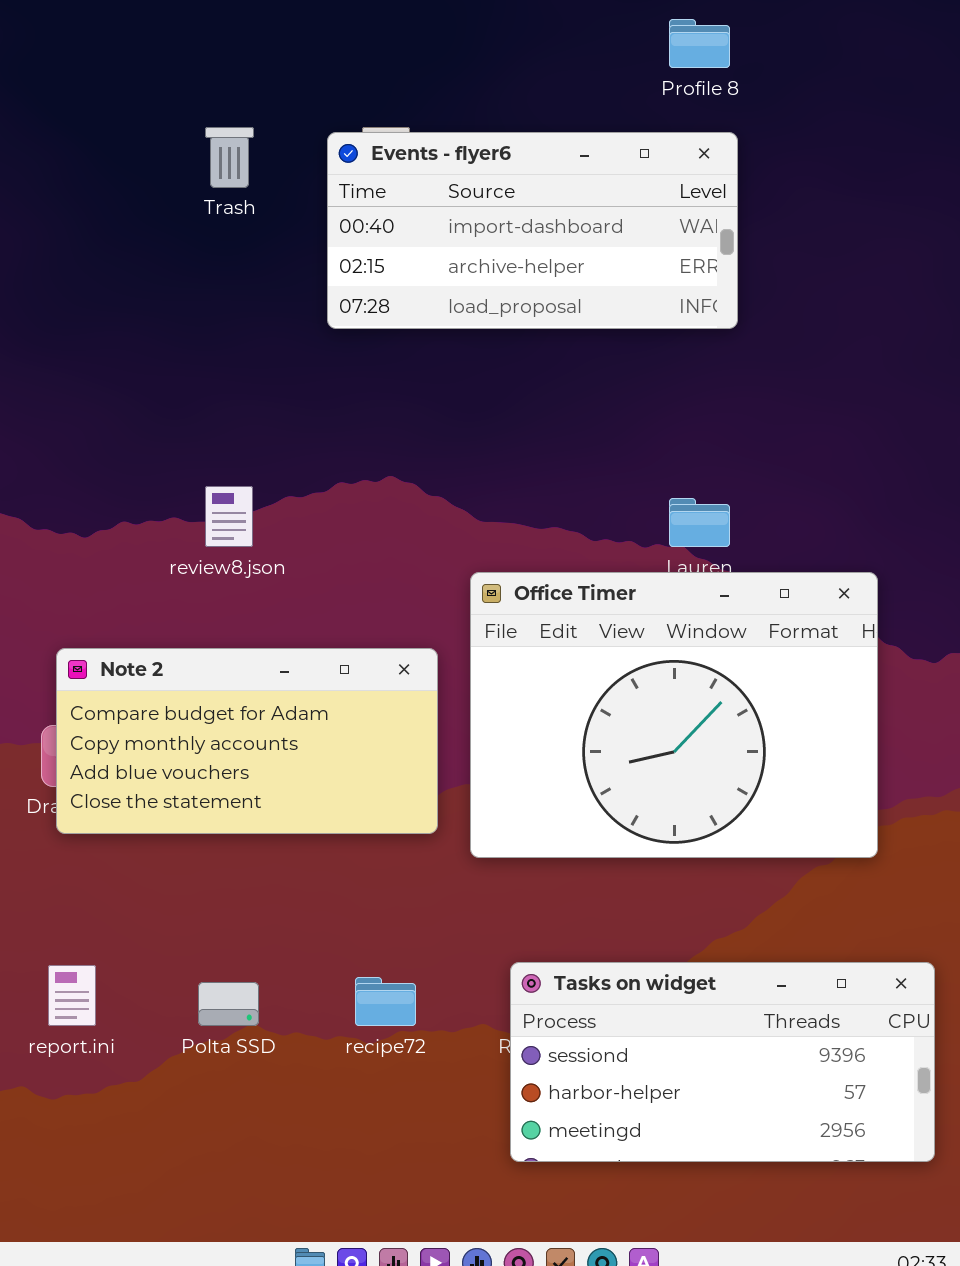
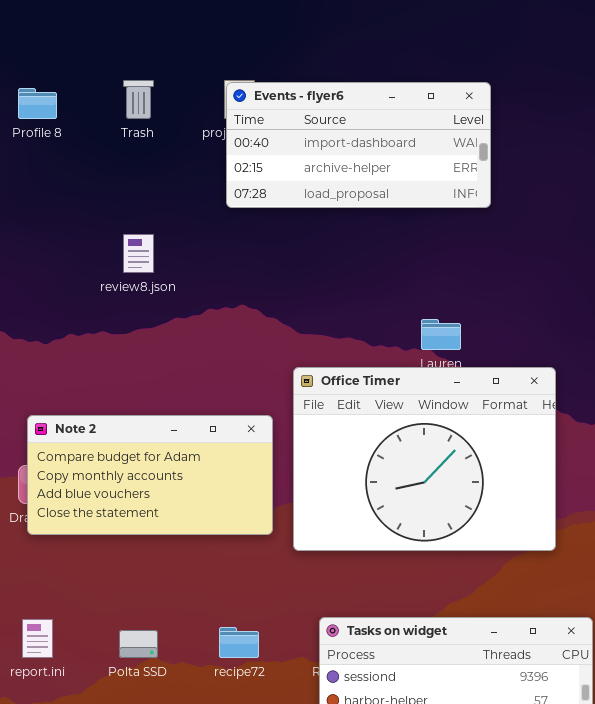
Profile 8: [669,19,730,68] -> [18,88,57,119], moved
Events - flyer6: [327,132,738,329] -> [226,82,491,208], moved
review8.json: [205,486,253,547] -> [123,234,154,273], moved

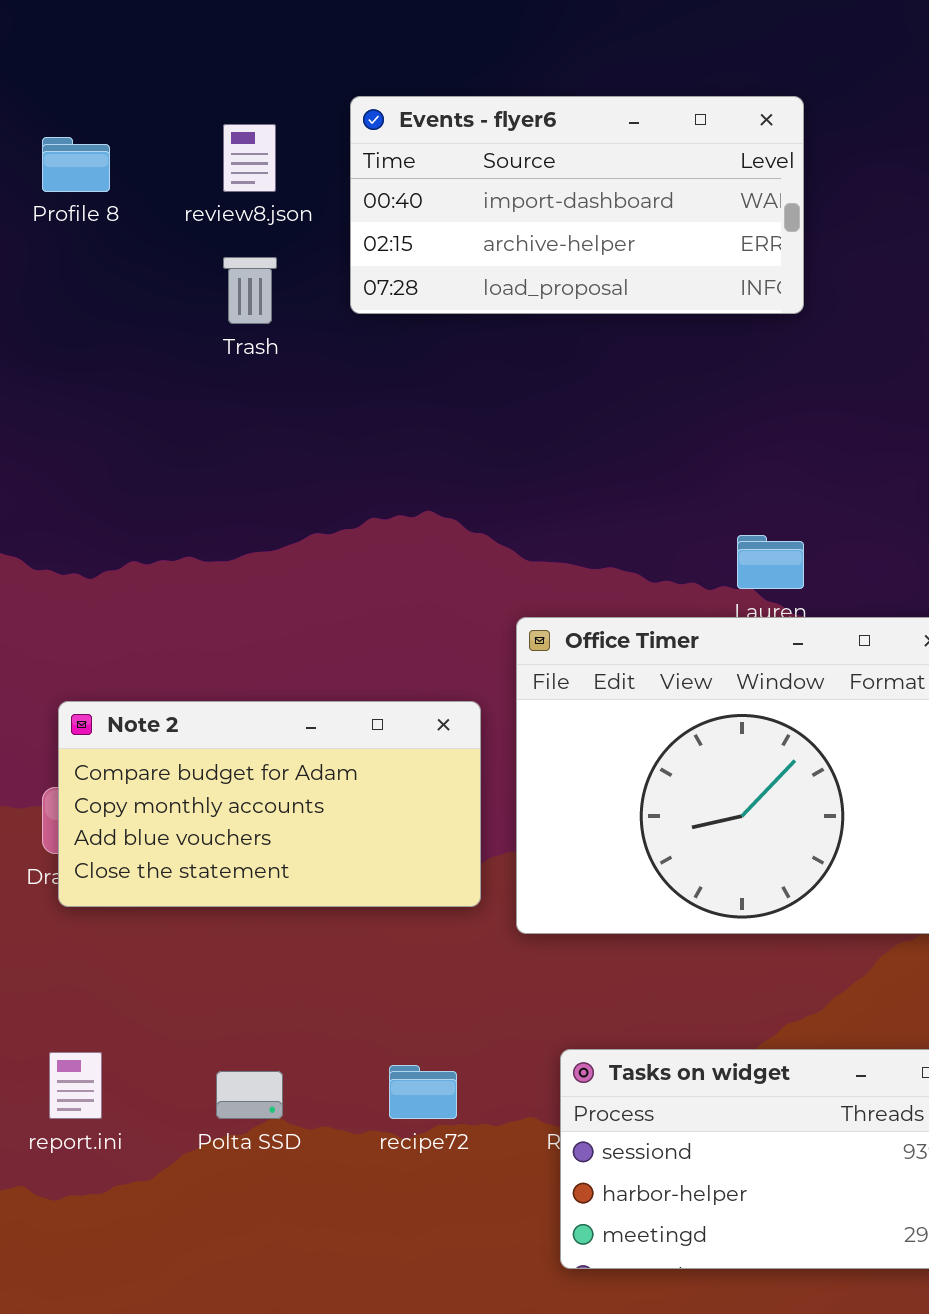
Trash: [123,80,154,119] -> [223,257,277,324], moved
Events - flyer6: [226,82,491,208] -> [350,96,804,314], moved
review8.json: [123,234,154,273] -> [223,124,276,192], moved

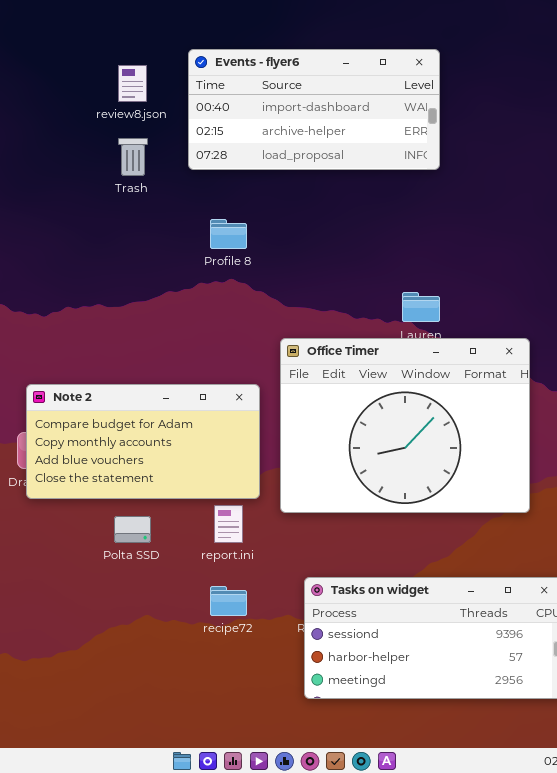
Profile 8: [42,137,110,192] -> [210,219,247,249], moved
report.ini: [49,1052,102,1119] -> [214,505,243,543], moved
Polta SSD: [216,1071,283,1119] -> [114,516,151,543], moved

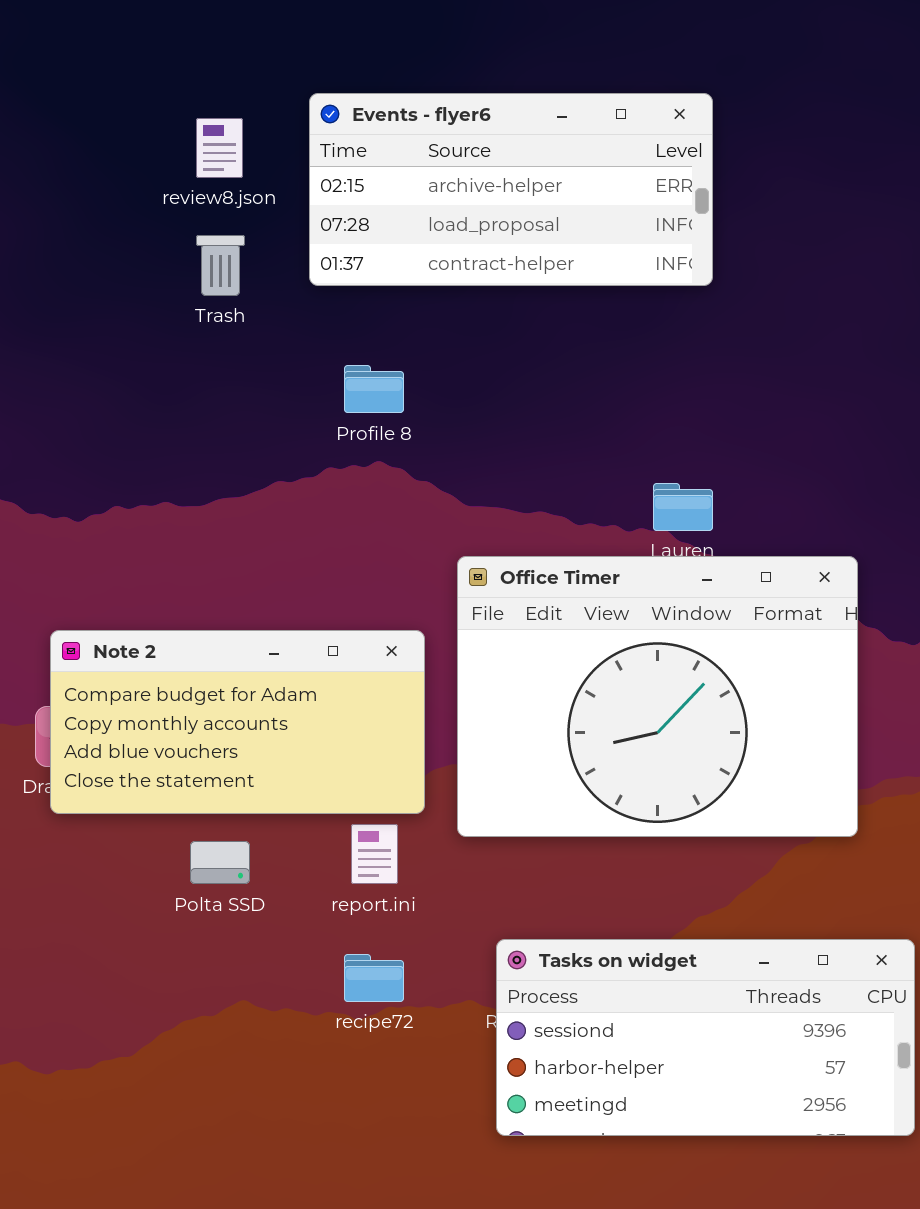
Events - flyer6: [188,49,440,170] -> [309,93,713,286], scrolled down 1 row

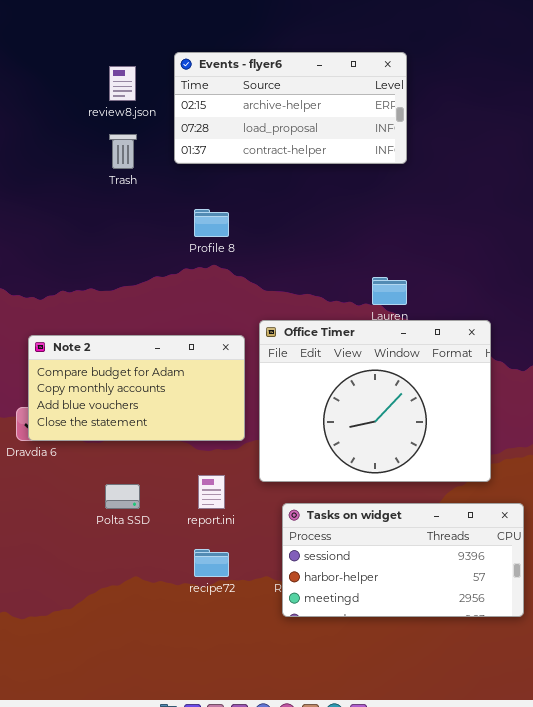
Note 2: [50,630,425,814] -> [28,335,245,441], moved
Tasks on widget: [496,939,915,1136] -> [282,503,524,617], moved

